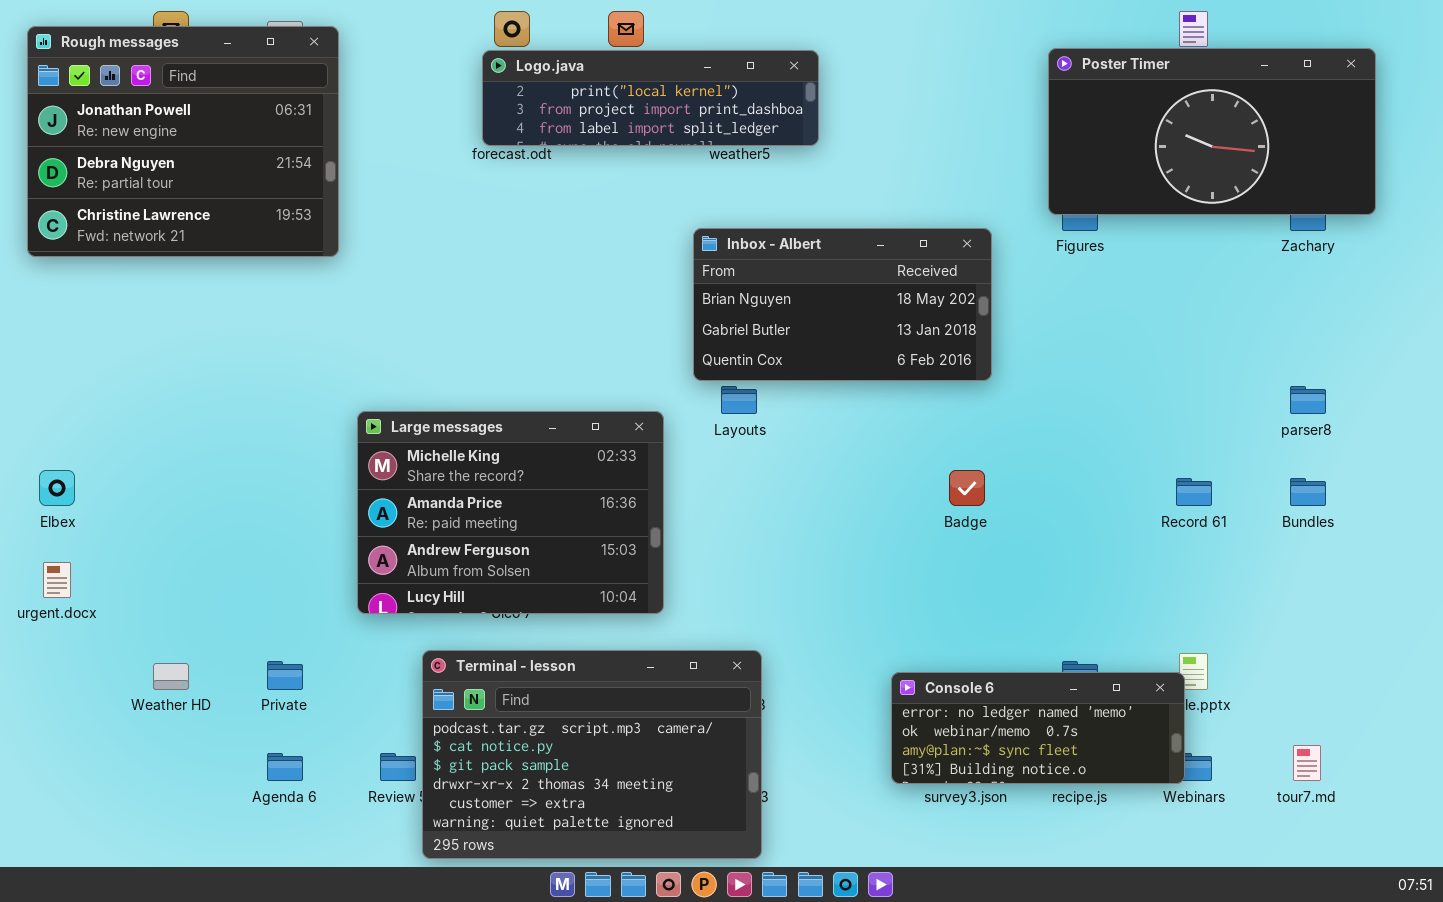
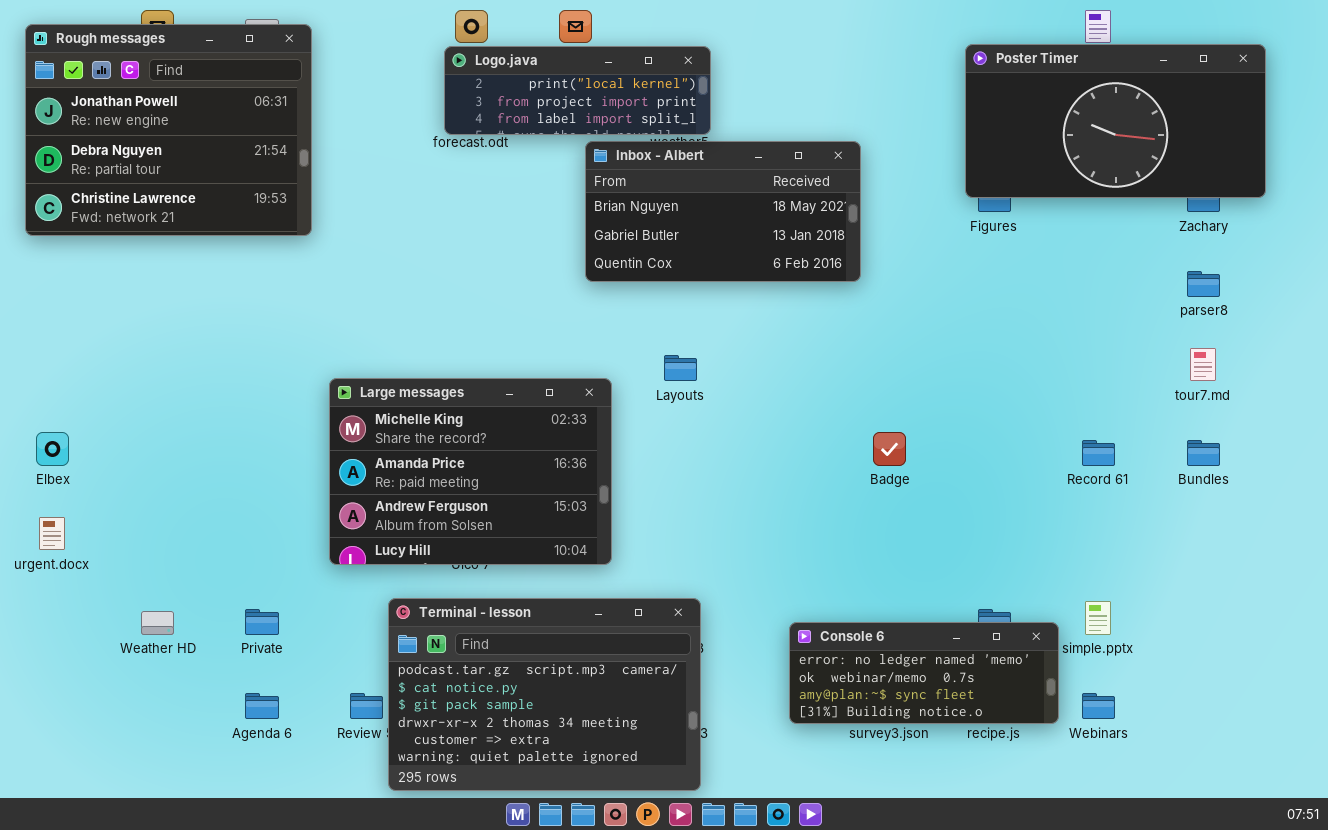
Logo.java: [482,50,819,146] -> [444,46,711,135], resized
Inbox - Albert: [693,228,992,381] -> [585,141,861,282], moved
parser8: [1290,386,1326,414] -> [1187,271,1220,297], moved
Console 6: [891,672,1185,784] -> [789,622,1059,724], moved
tour7.md: [1293,745,1321,781] -> [1190,348,1216,381], moved

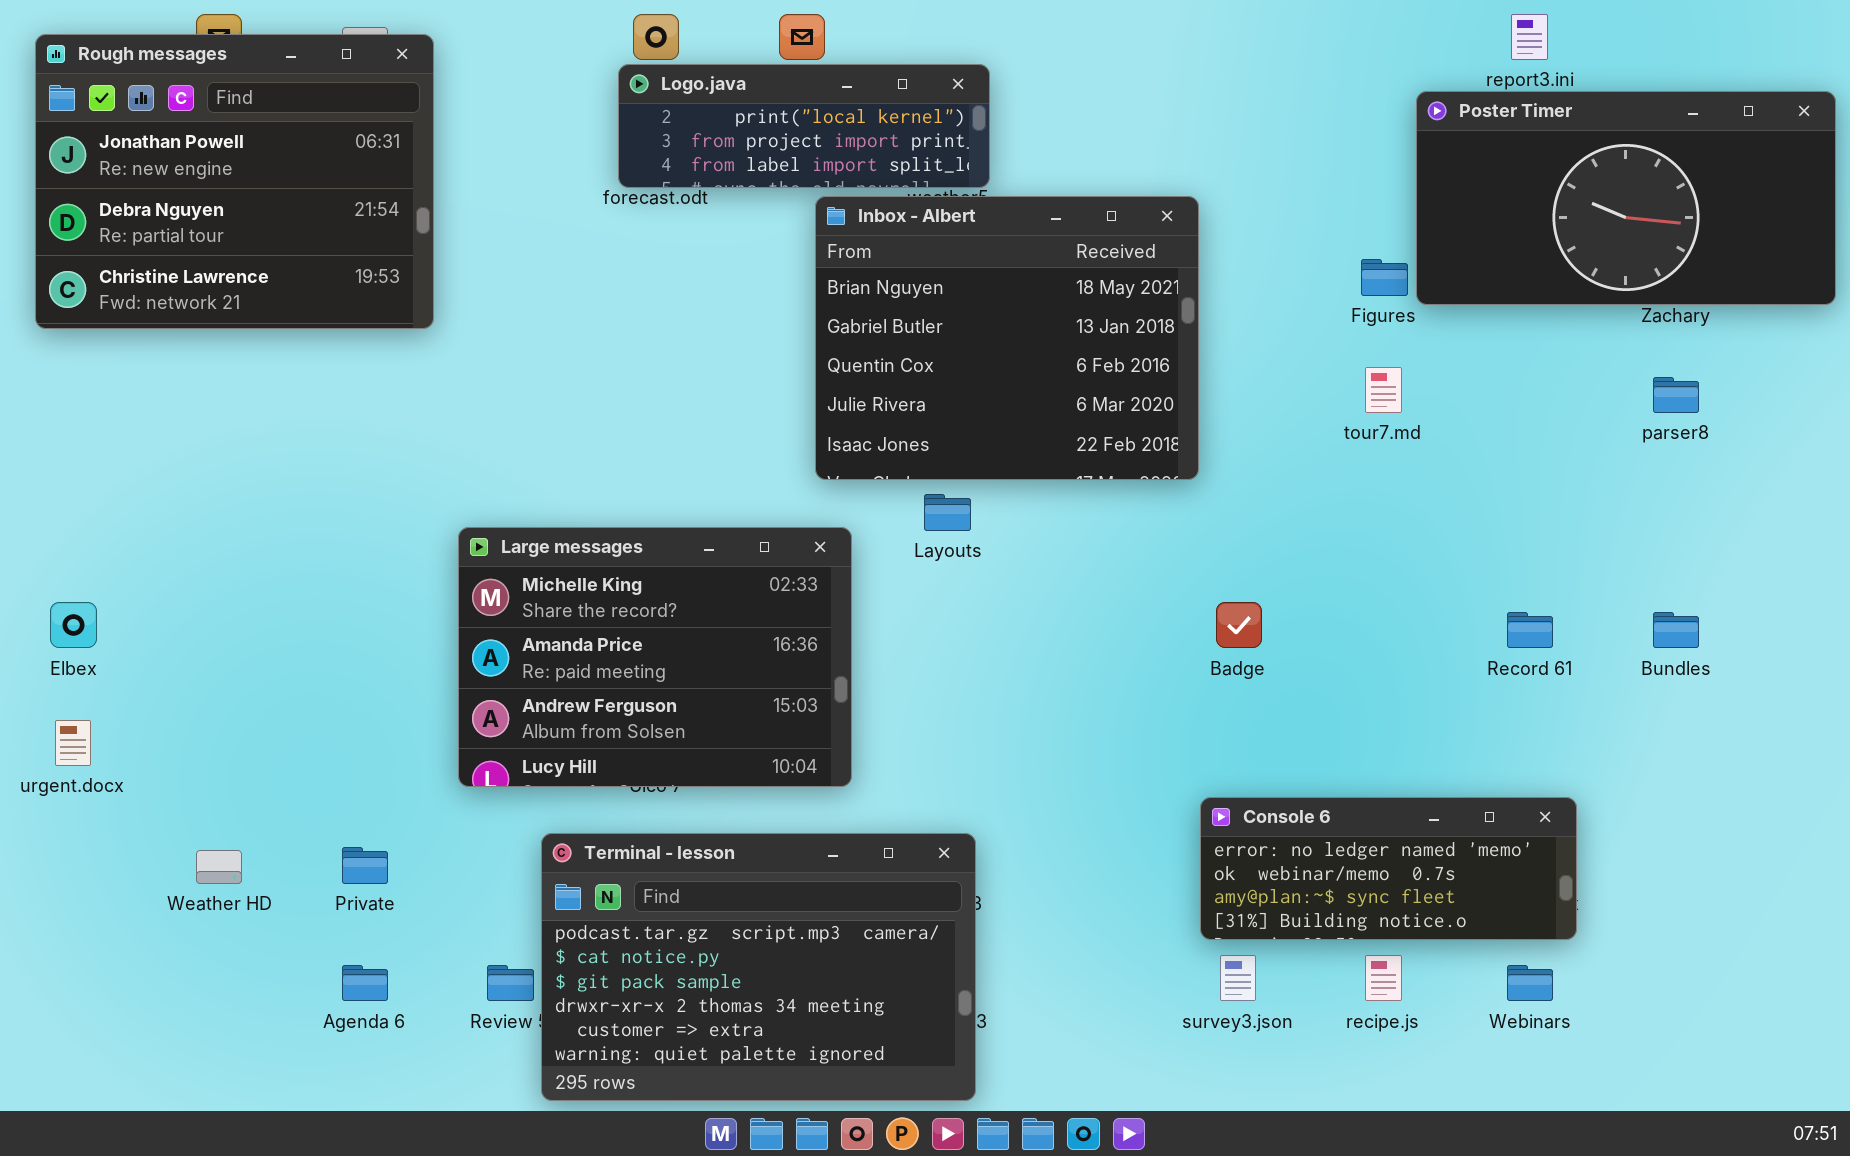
Poster Timer: [965,44,1266,198] -> [1416,91,1836,305], moved
Inbox - Albert: [585,141,861,282] -> [815,196,1199,480], resized
tour7.md: [1190,348,1216,381] -> [1365,367,1402,413], moved
Console 6: [789,622,1059,724] -> [1200,797,1577,940], moved

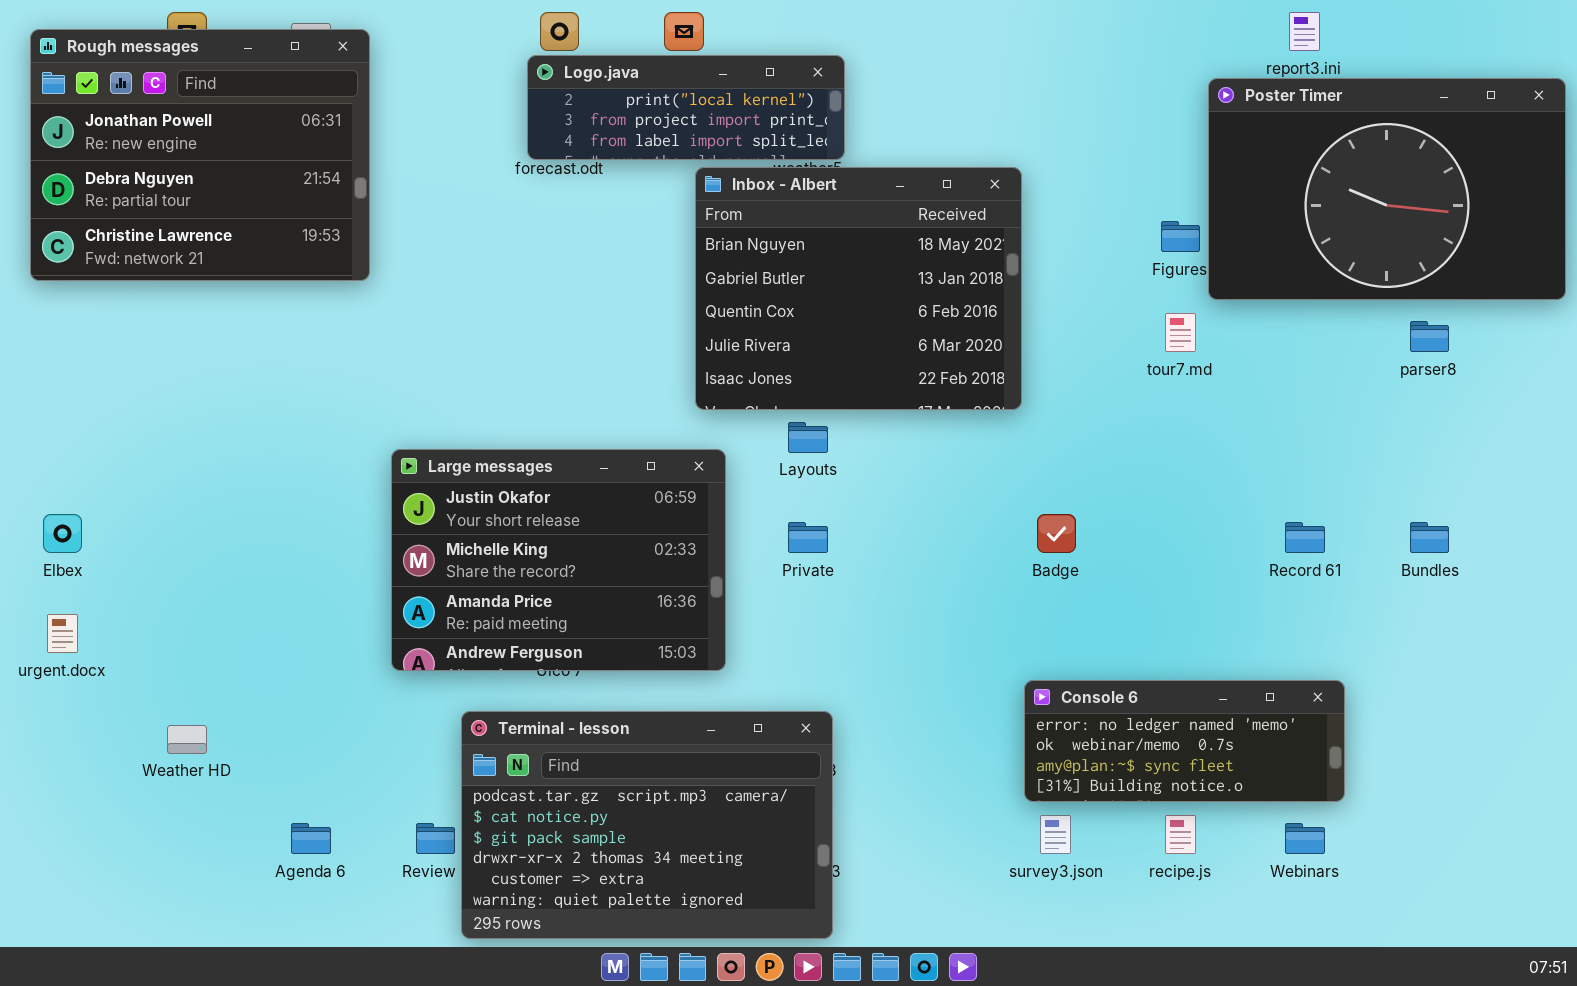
Poster Timer: [1416,91,1836,305] -> [1208,78,1566,300], resized
Large messages: [458,527,852,787] -> [391,449,726,671], scrolled up 1 row
Private: [342,847,388,884] -> [788,522,828,553], moved

